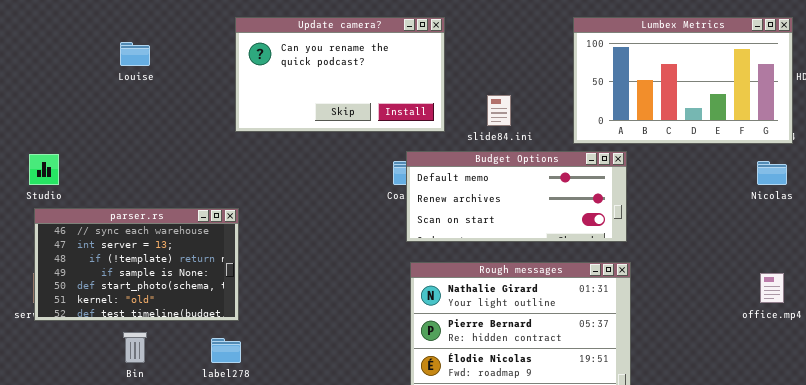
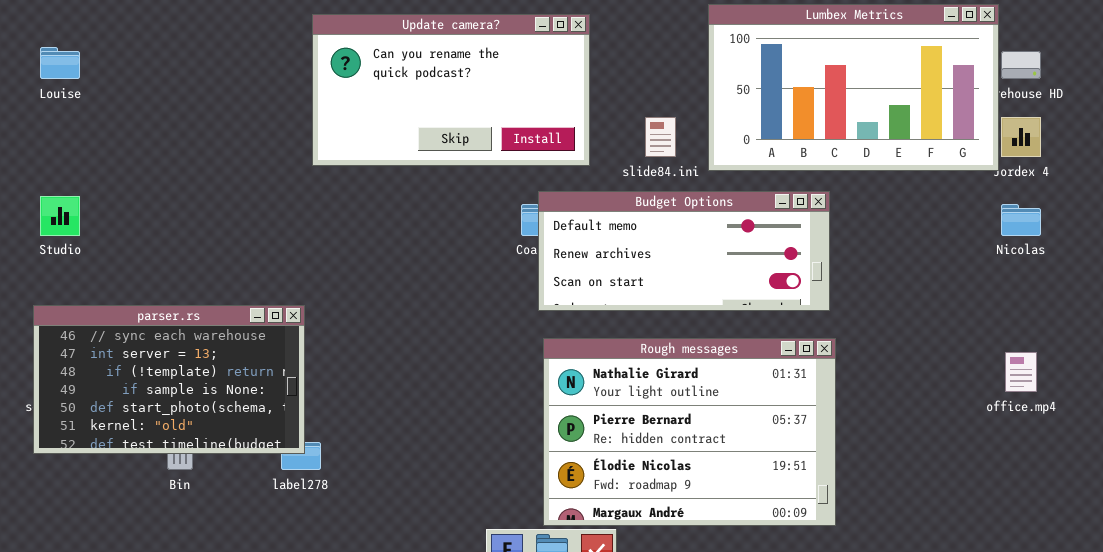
Lumbex Metrics: [573,17,793,144] -> [708,4,999,171], moved
Louise: [120,42,150,66] -> [40,47,80,79], moved
parser.rs: [34,208,239,321] -> [33,305,305,454], moved

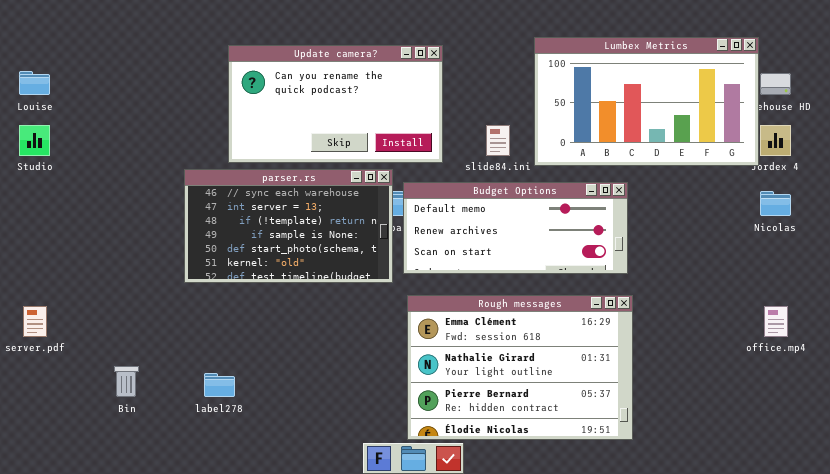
Studio: [40,196,80,236] -> [19,125,50,156], moved
parser.rs: [33,305,305,454] -> [184,169,393,283], moved
Rough messages: [543,338,836,526] -> [407,295,633,440], scrolled up 1 row

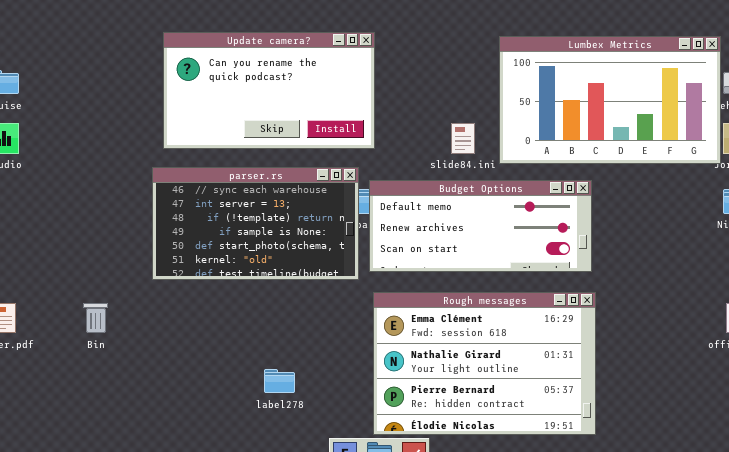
Update camera?: [228,45,443,163] -> [163,32,375,149], moved
Bin: [114,366,139,397] -> [83,303,108,333], moved
label278: [204,373,235,397] -> [264,369,295,393], moved

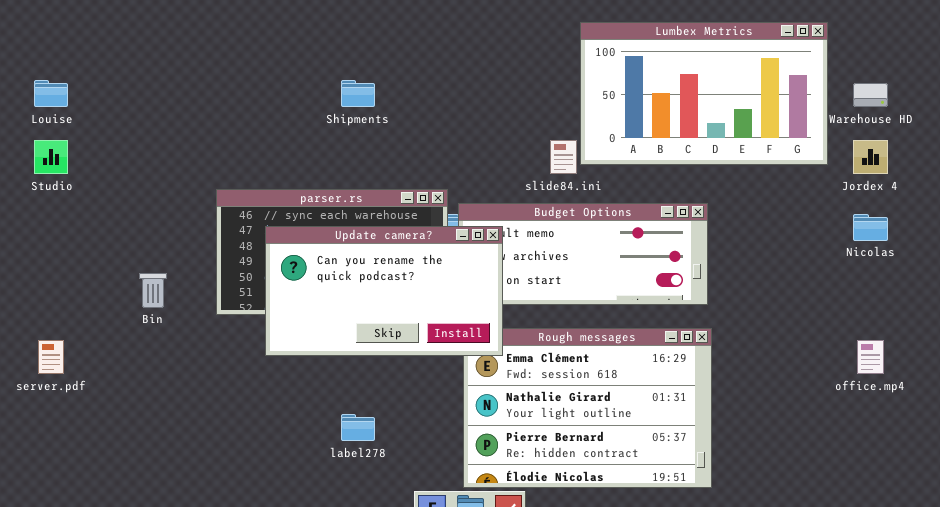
Update camera?: [163,32,375,149] -> [265,226,503,356], moved
Lumbex Metrics: [499,36,721,164] -> [580,22,828,165], moved
Bin: [83,303,108,333] -> [139,273,167,308], moved

